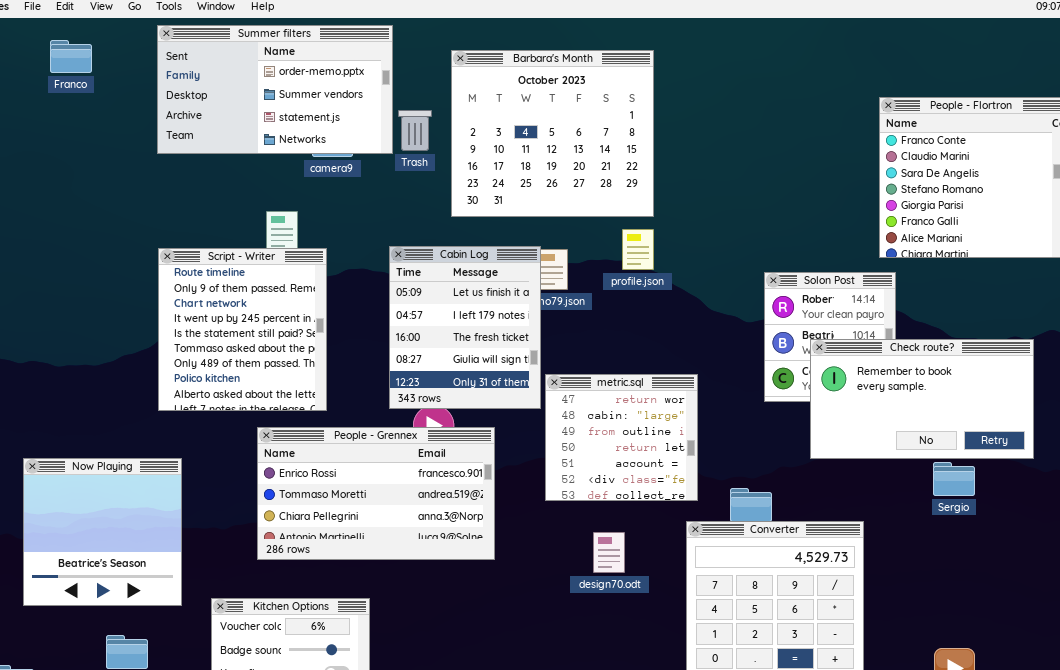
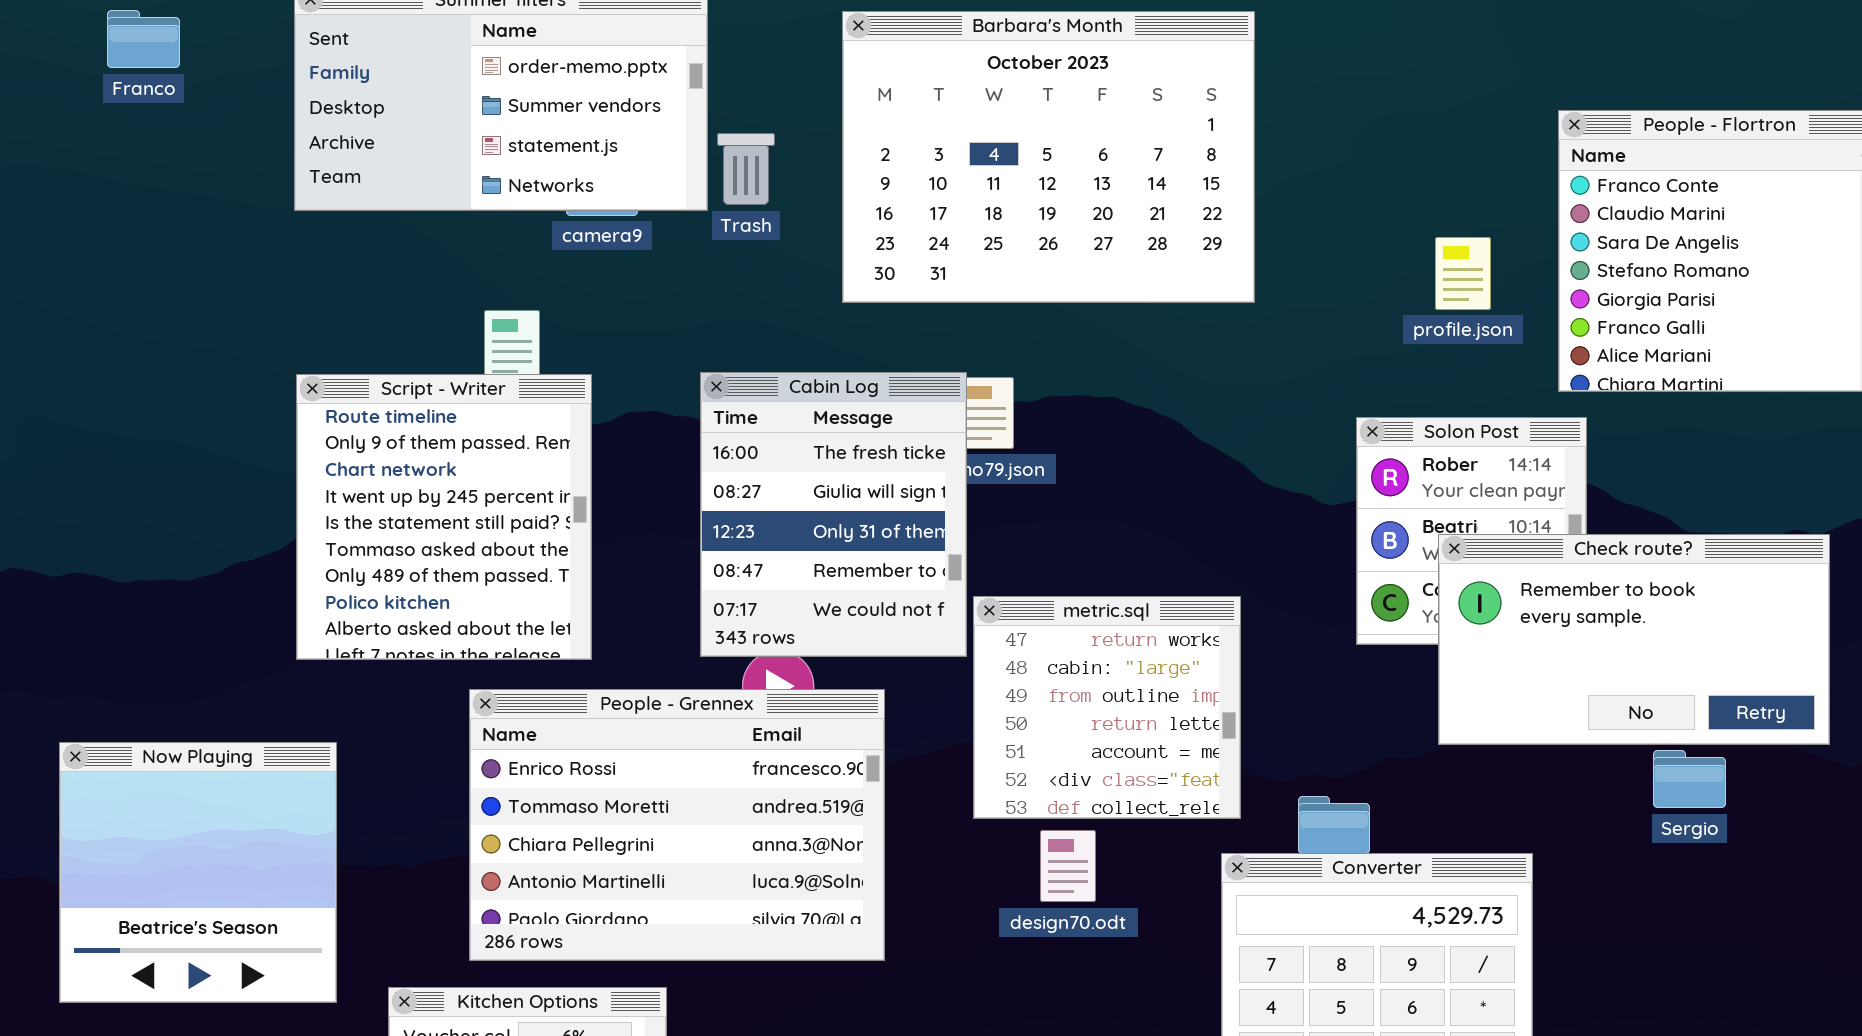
Barbara's Month: [451,50,654,217] -> [842,11,1255,303], moved, resized
profile.json: [622,229,654,270] -> [1435,237,1491,310], moved
Cabin Log: [389,246,541,409] -> [700,372,967,657], scrolled down 2 rows
People - Grennex: [257,427,495,560] -> [469,689,885,961], resized
design70.odt: [593,532,625,573] -> [1040,830,1096,902], moved

